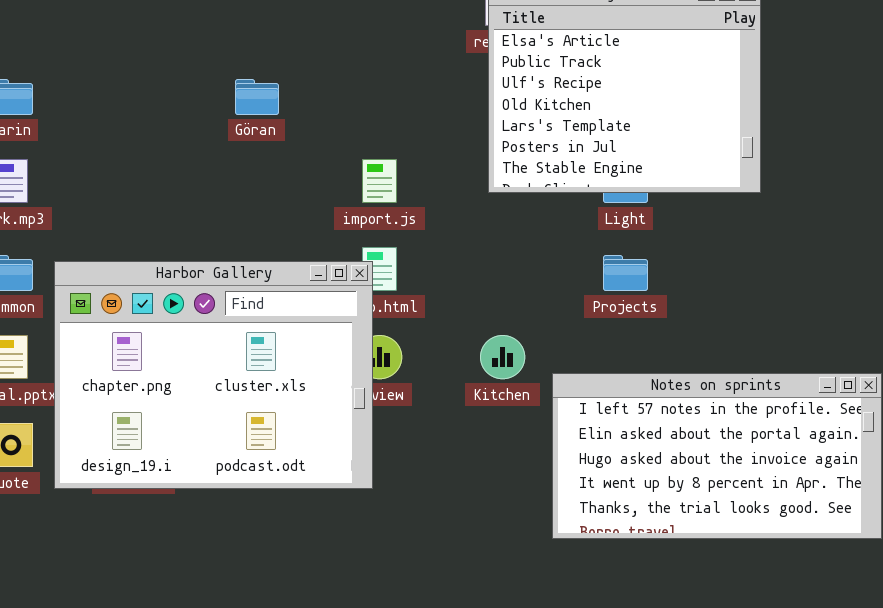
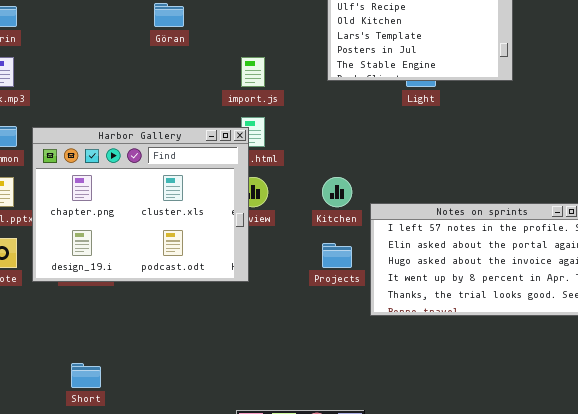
Projects: [603,255,648,291] -> [322,243,352,268], moved

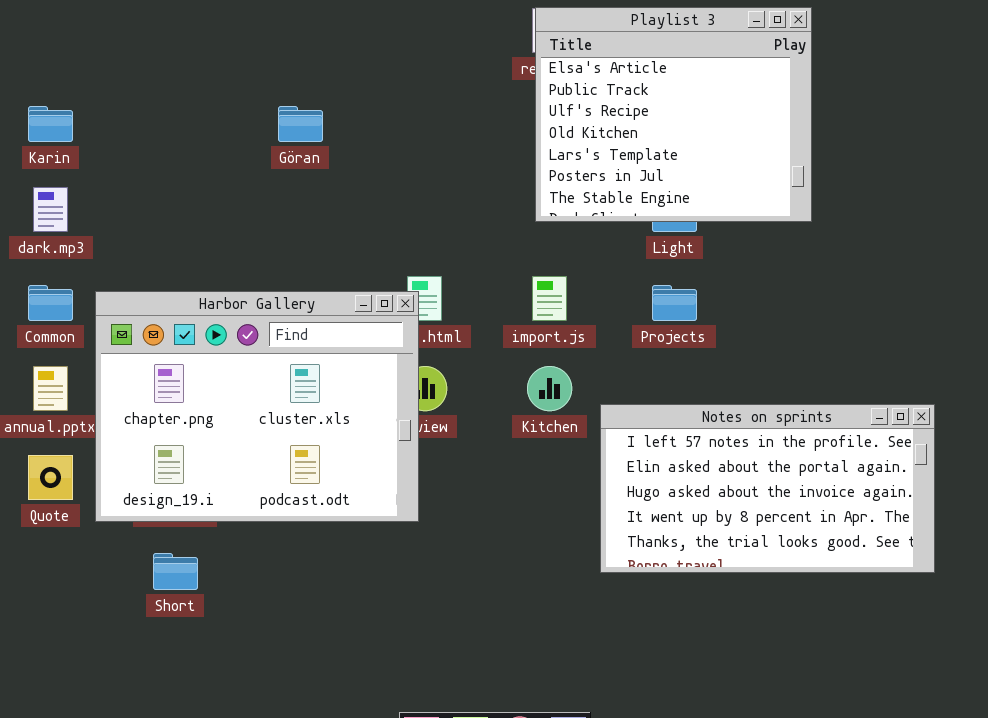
import.js: [241,57,265,87] -> [532,276,567,321], moved
Projects: [322,243,352,268] -> [652,285,697,321], moved
Short: [71,363,101,388] -> [153,553,198,590], moved

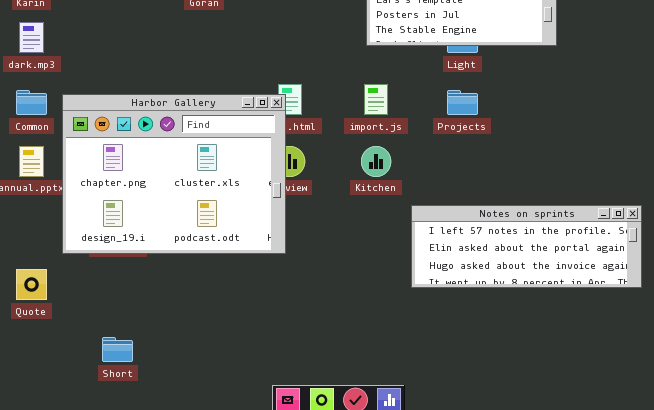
Notes on sprints: [600,404,935,573] -> [411,205,642,288], resized
Quote: [28,455,73,500] -> [16,269,47,300], moved
Short: [153,553,198,590] -> [102,337,133,362], moved

